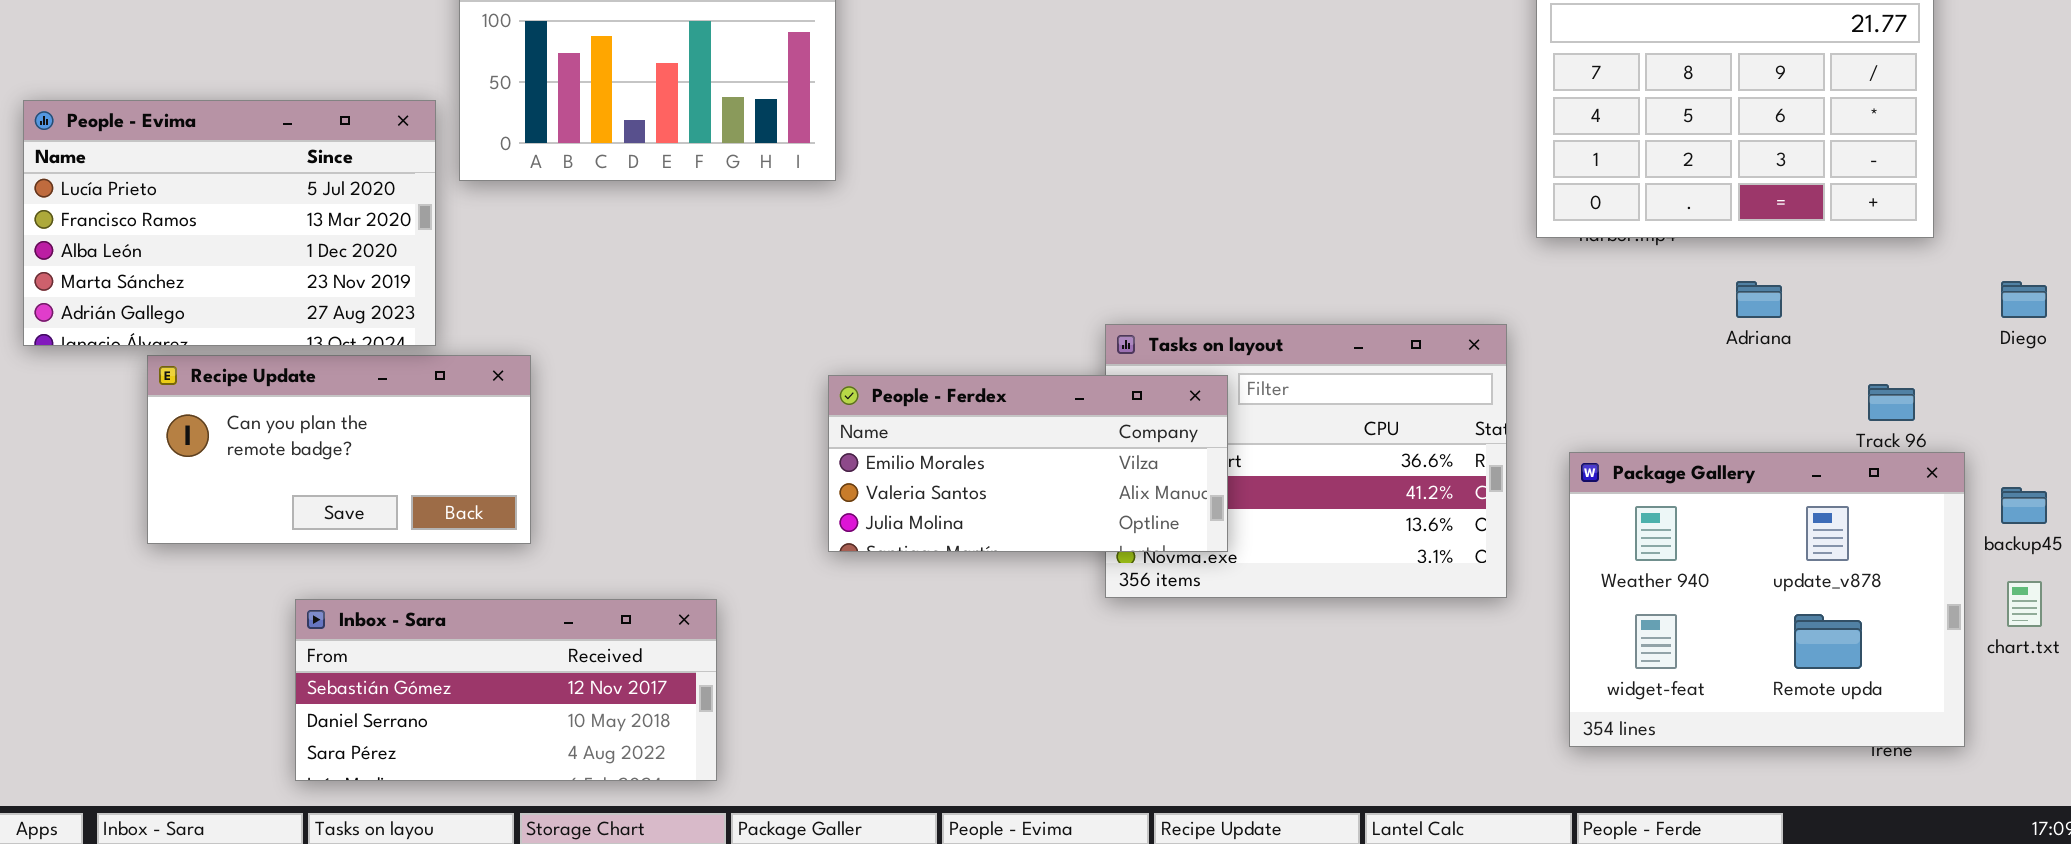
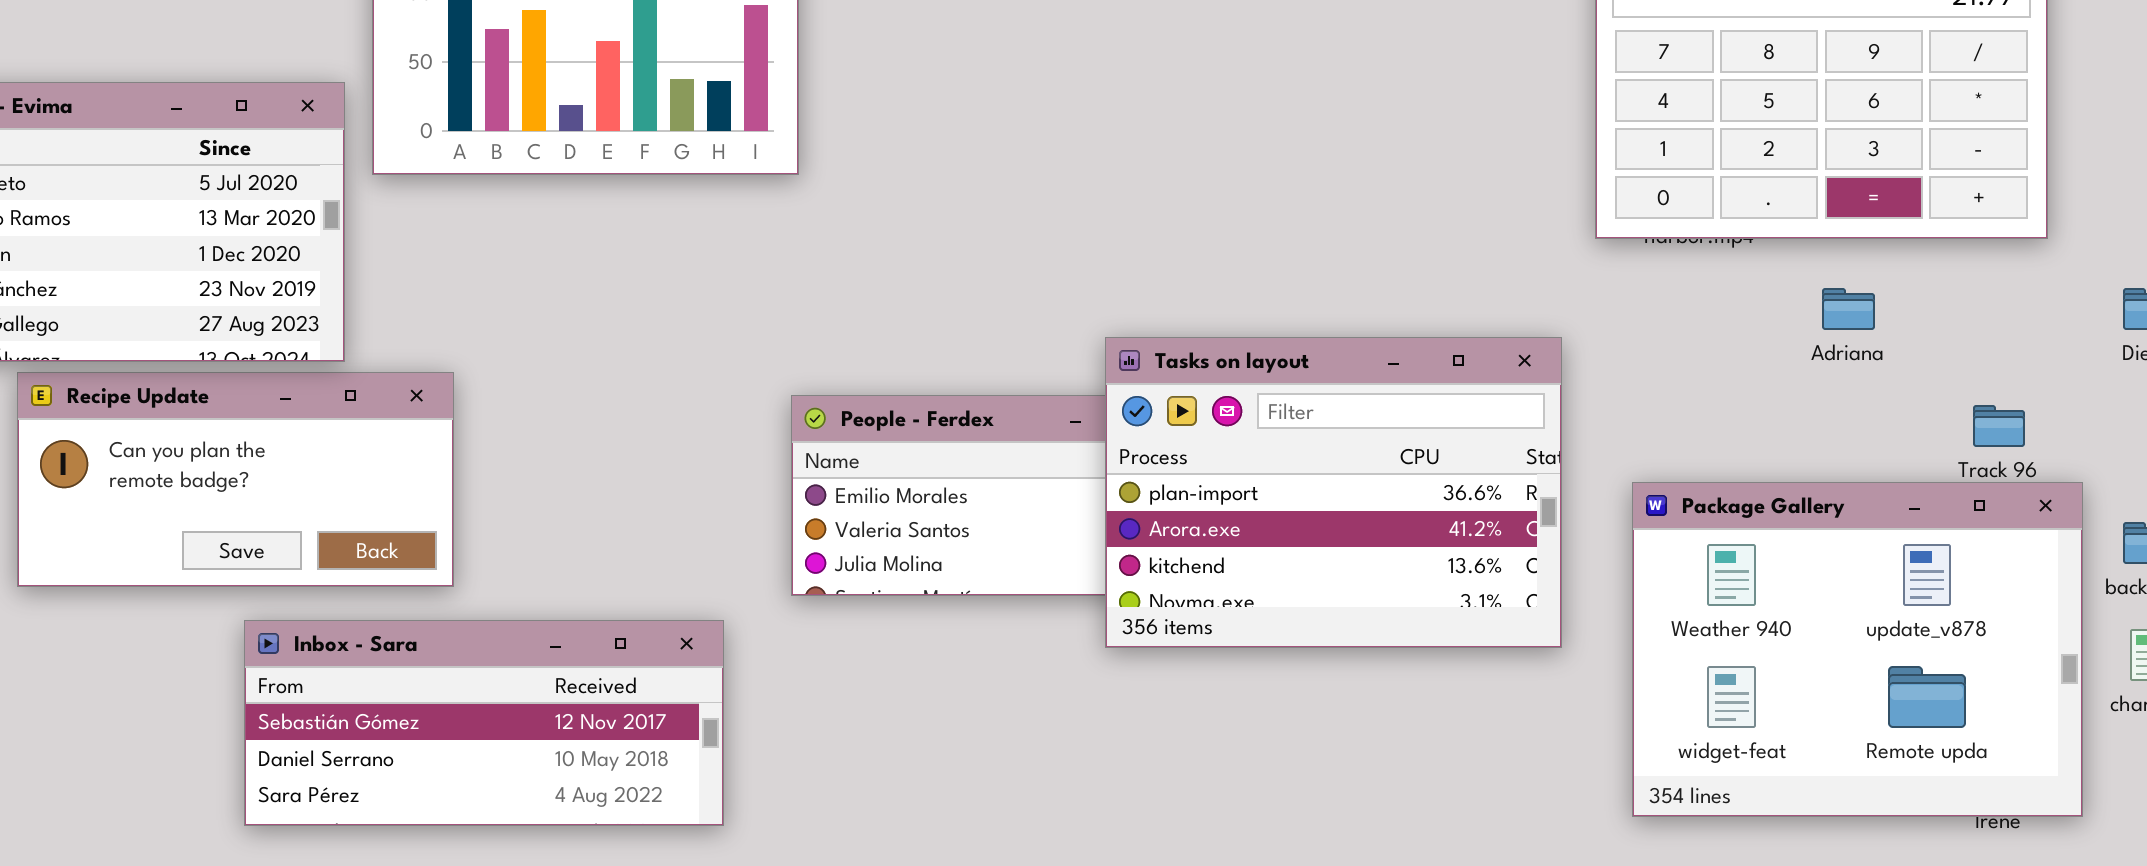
Tasks on layout: [1105,324,1507,598] -> [1105,337,1562,648], raised
Inbox - Sara: [295,599,717,781] -> [244,620,724,826], moved

